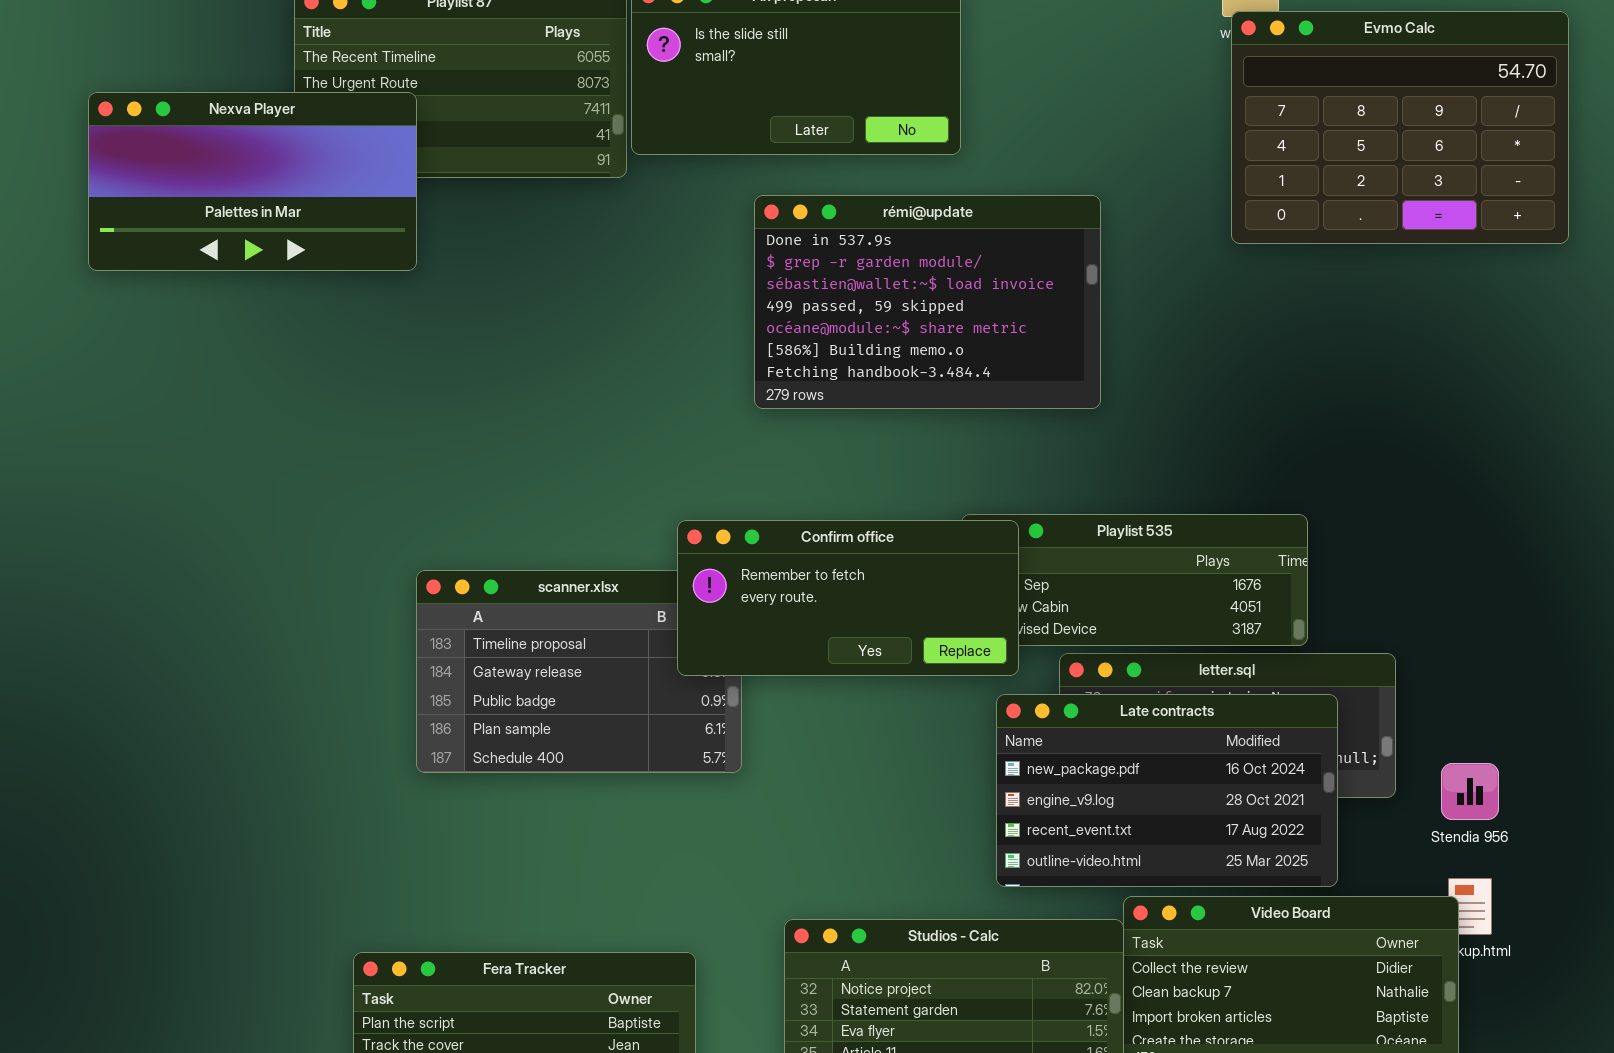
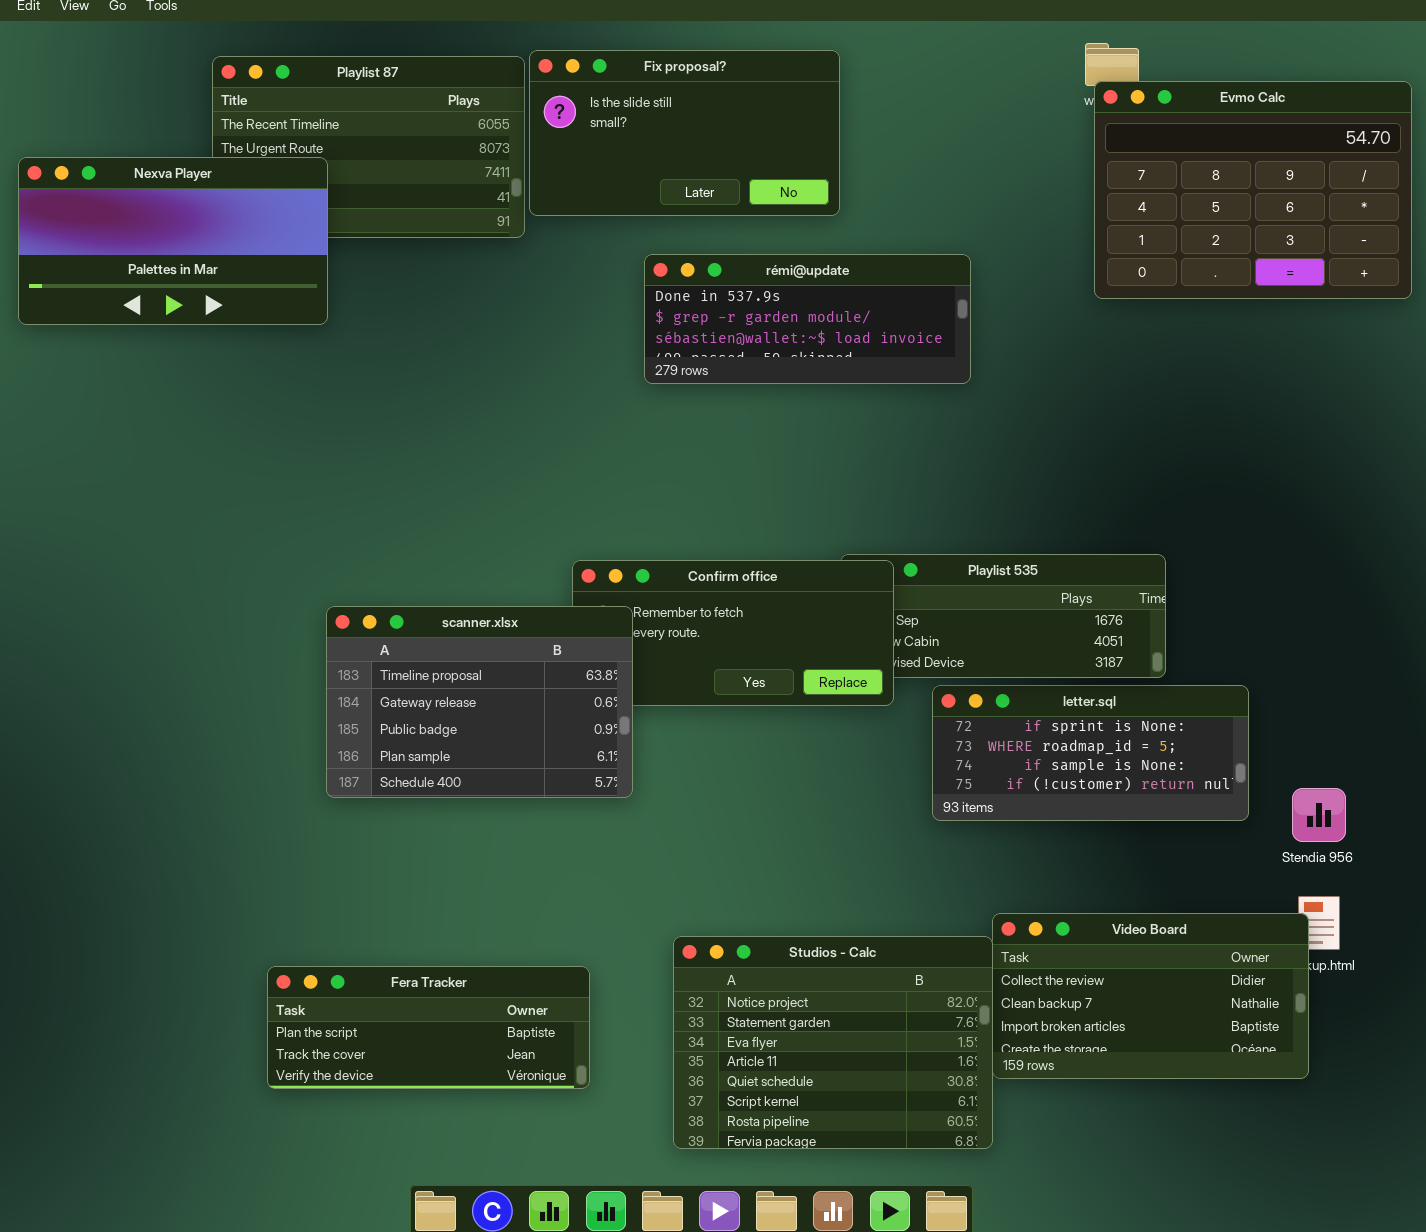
rémi@update: [754,195,1101,409] -> [644,254,971,384], resized
scanner.xlsx: [416,570,742,773] -> [326,606,633,798], raised
Late contracts: [996,694,1338,887] -> none, closed

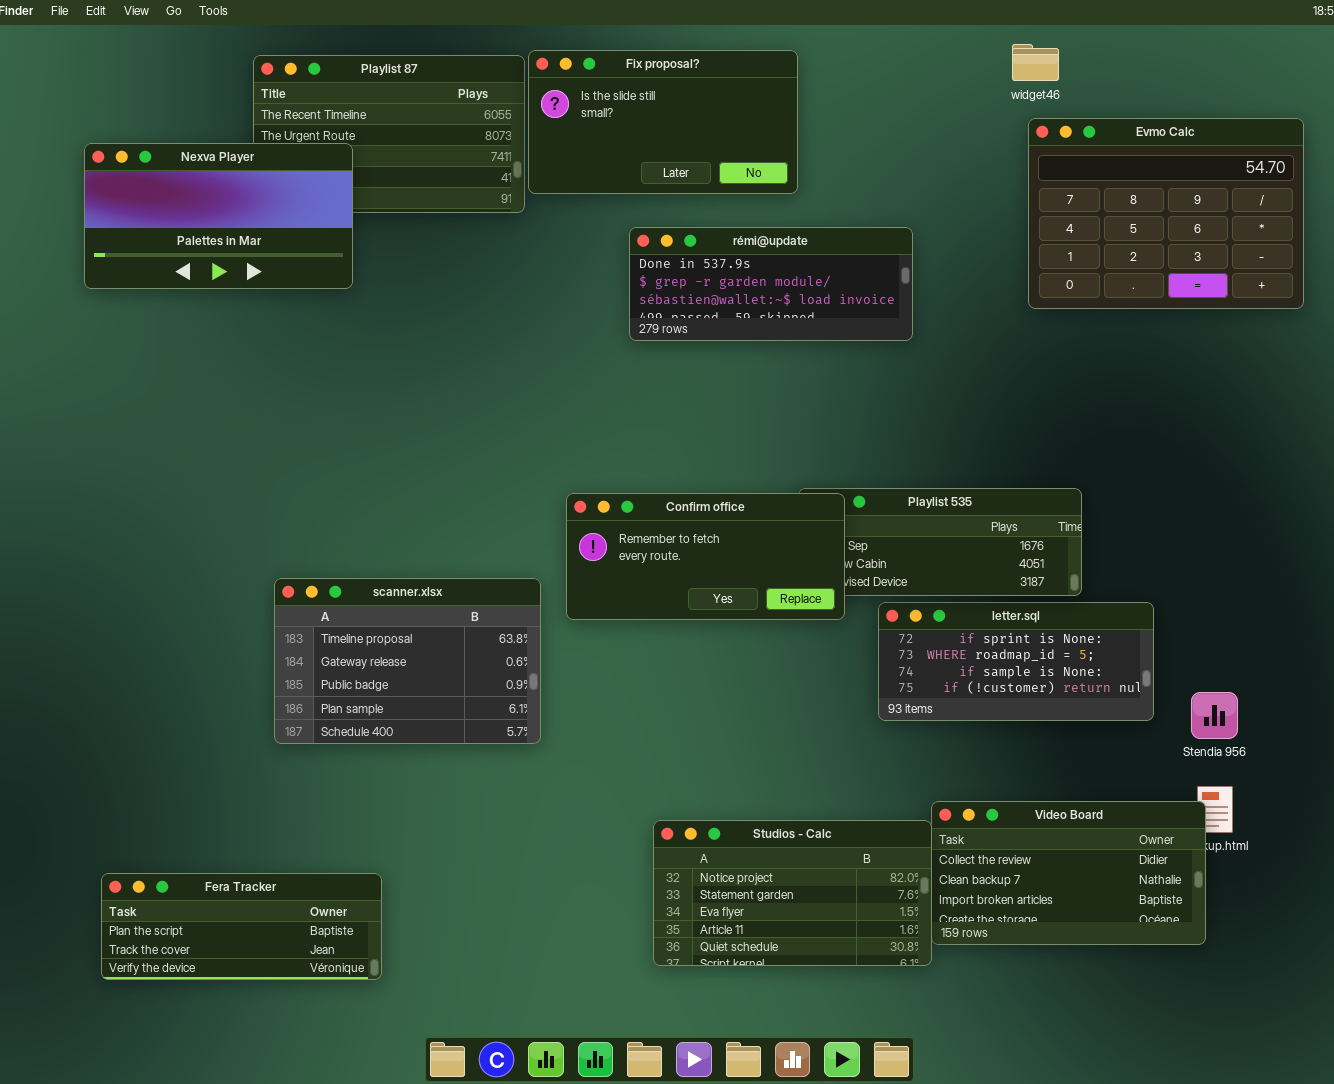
Evmo Calc: [1094,81,1412,299] -> [1028,118,1304,309], moved
scanner.xlsx: [326,606,633,798] -> [274,578,541,744], moved
Studios - Calc: [673,936,993,1149] -> [653,820,932,966], resized
Fera Tracker: [267,966,590,1089] -> [101,873,382,980], moved

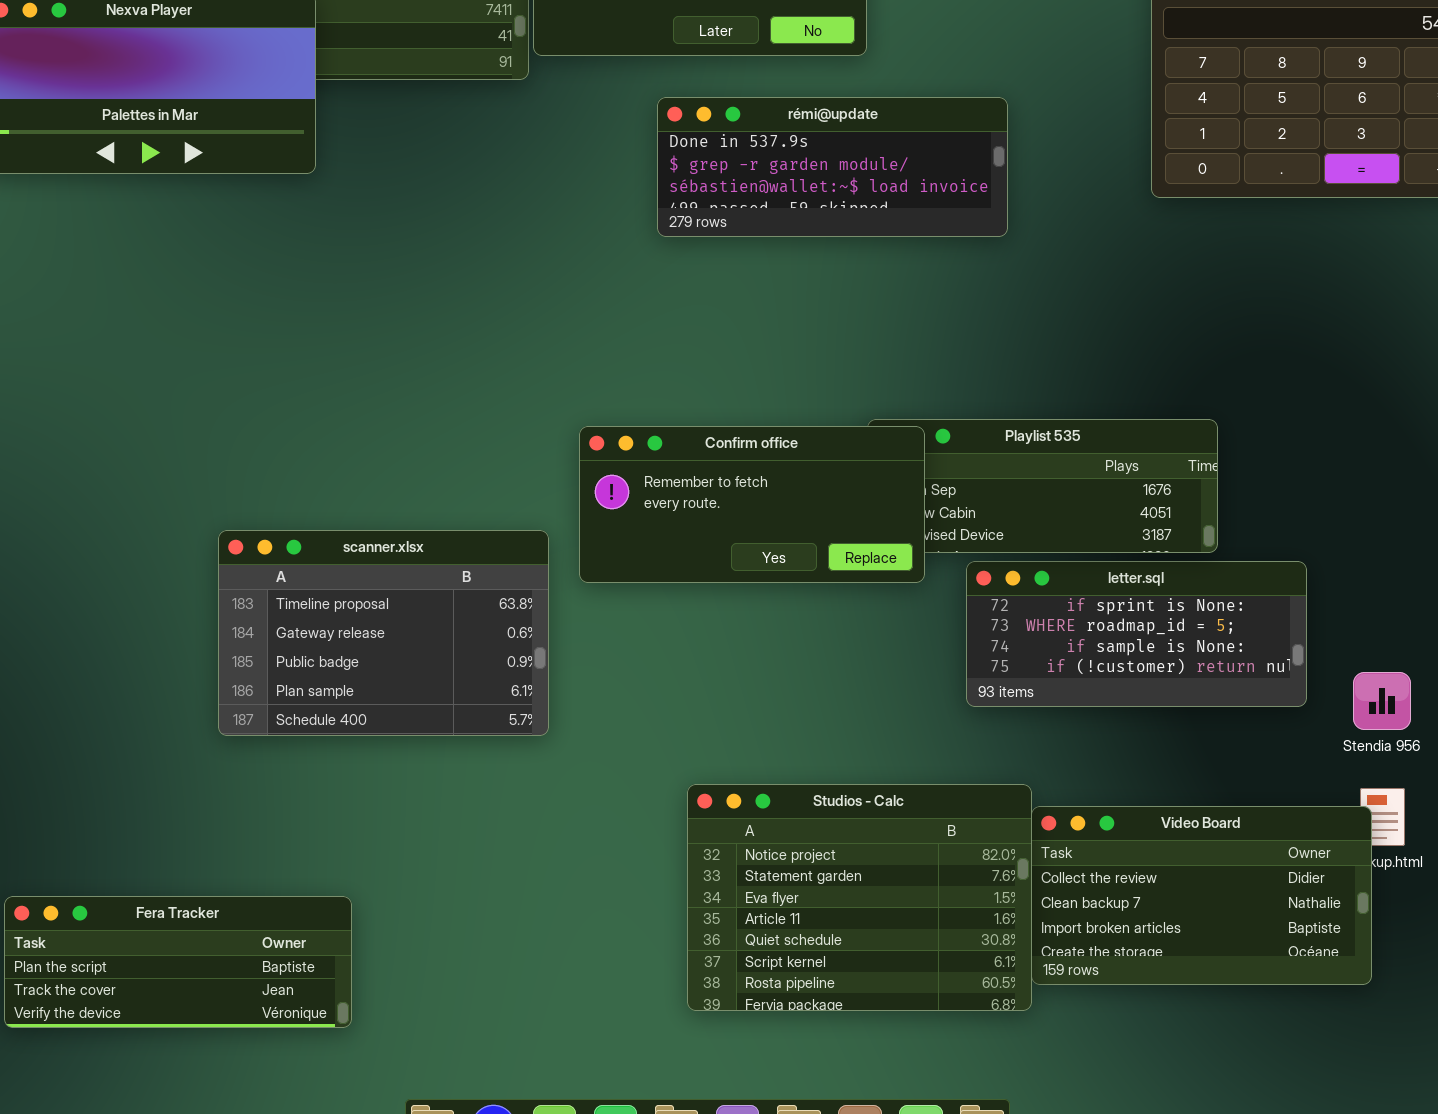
Studios - Calc: [653,820,932,966] -> [687,784,1032,1011], resized

